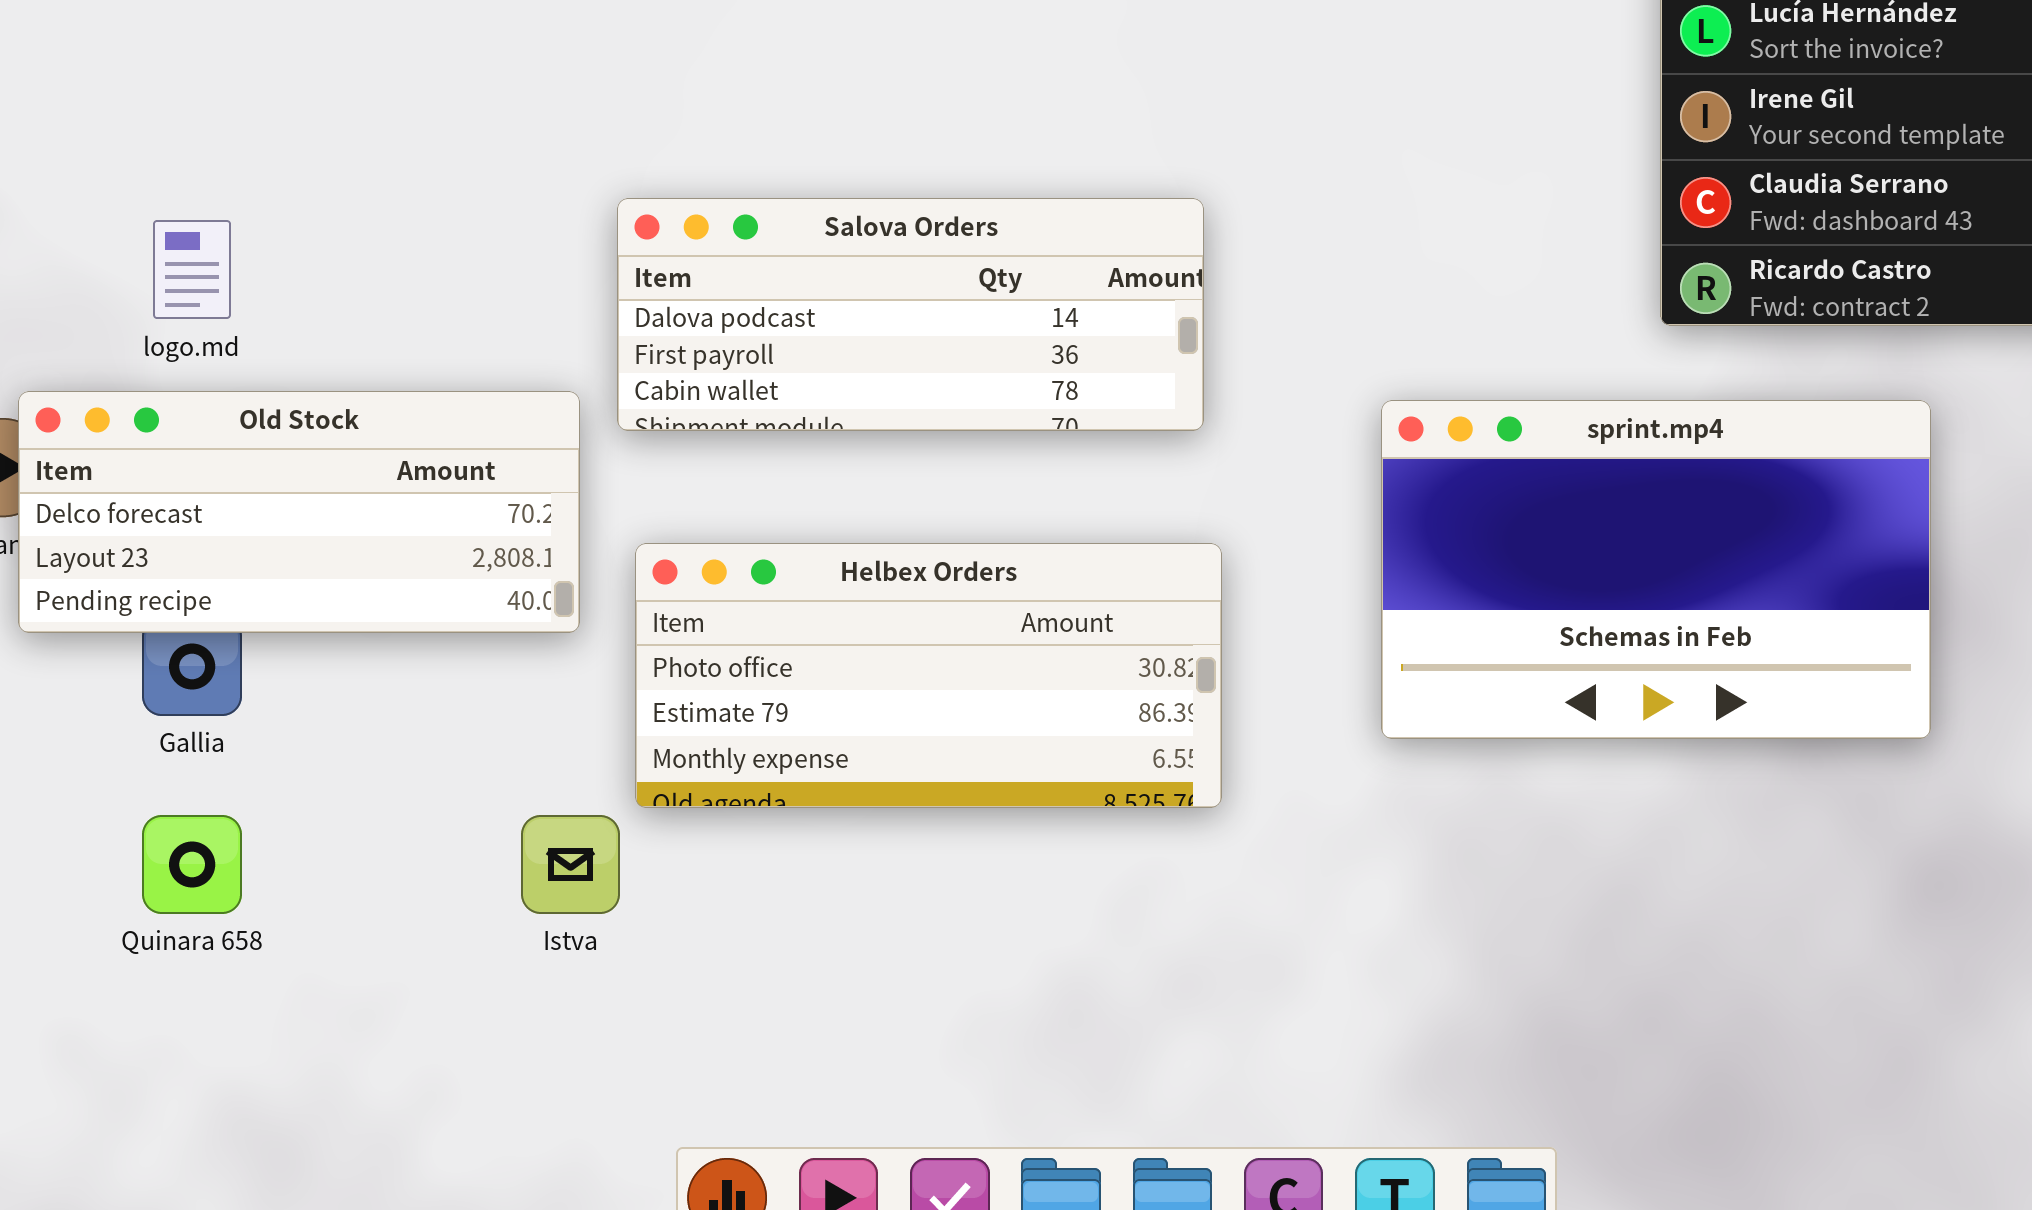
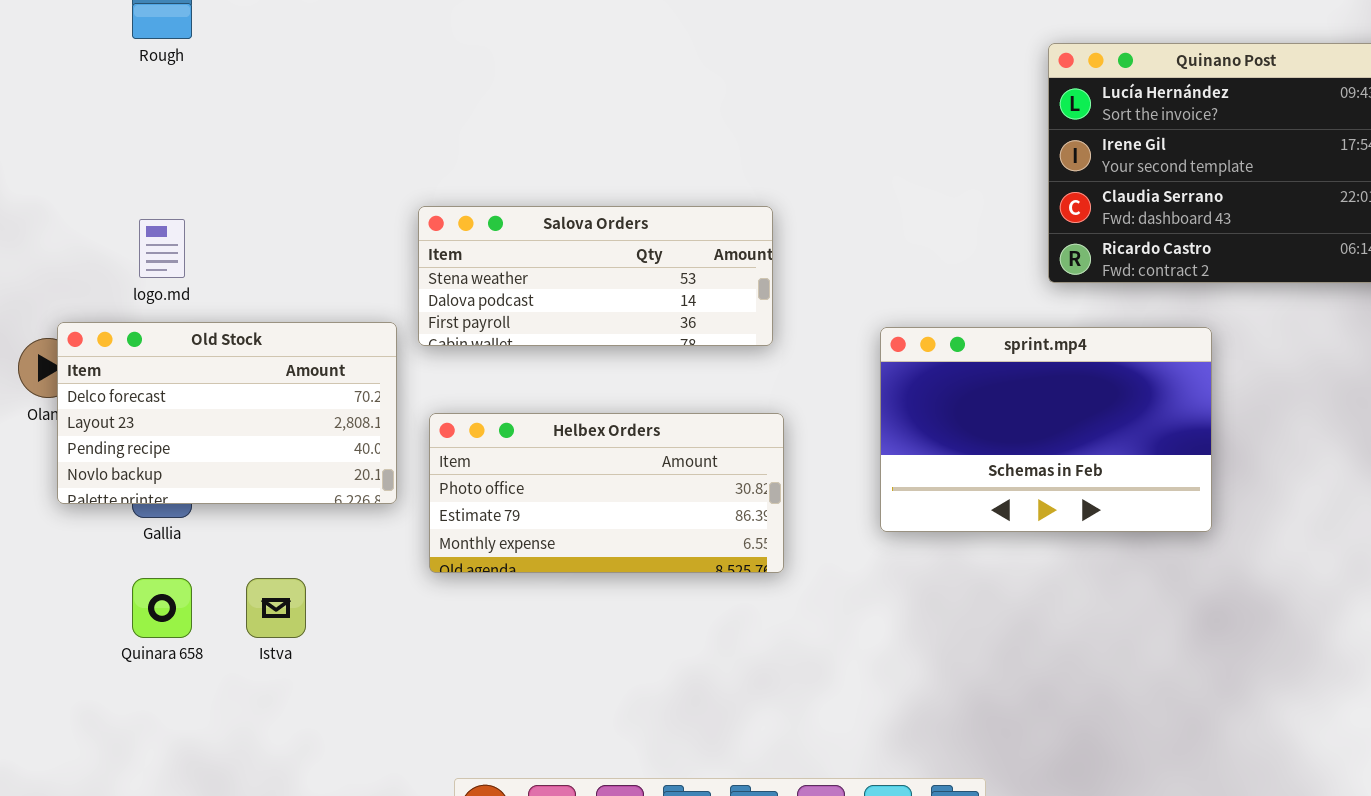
Salova Orders: [617,198,1204,431] -> [418,206,773,346], scrolled up 1 row
Old Stock: [18,391,580,633] -> [57,322,397,504], resized
Istva: [521,815,620,914] -> [246,578,306,638], moved

